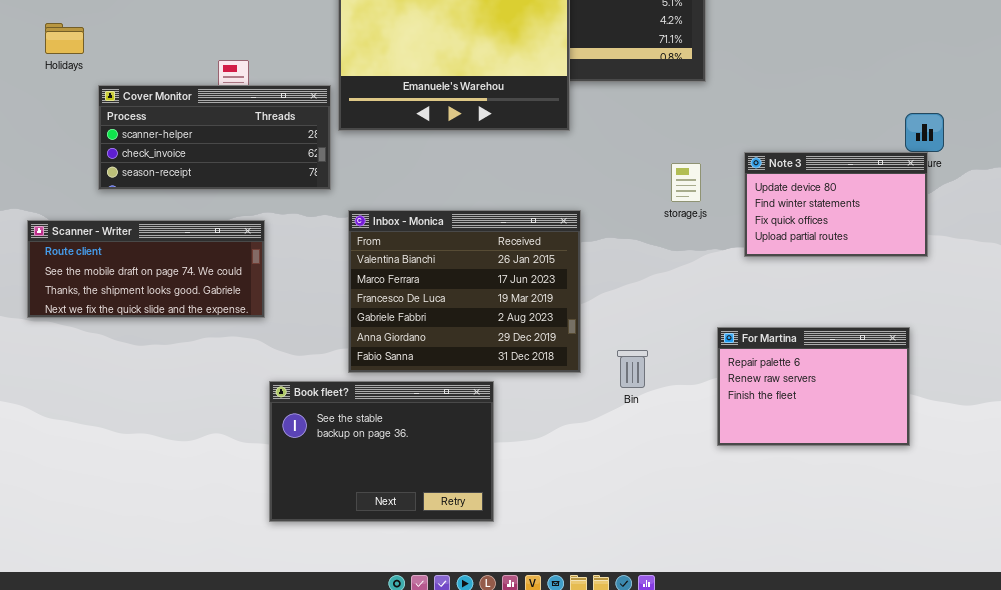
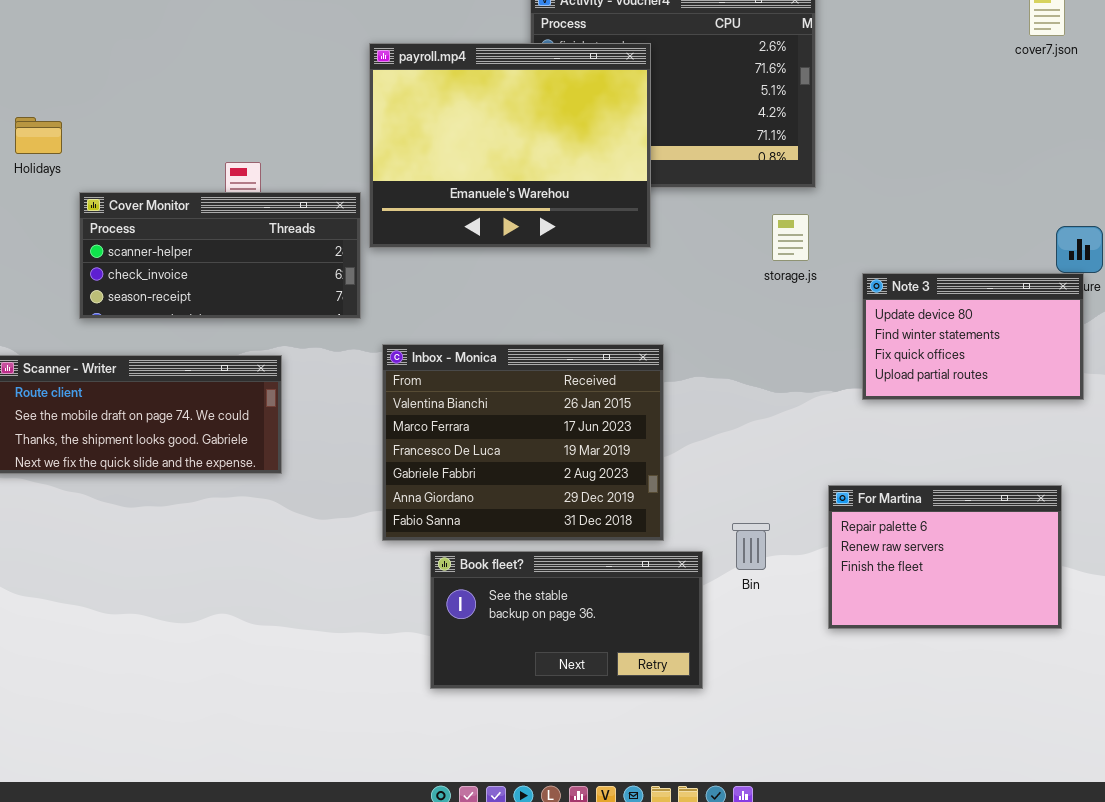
storage.js: [671,163,701,202] -> [772,214,809,261], moved
Bin: [617,350,648,388] -> [732,523,770,570], moved
Book fleet?: [269,381,494,522] -> [430,551,703,689], moved, resized

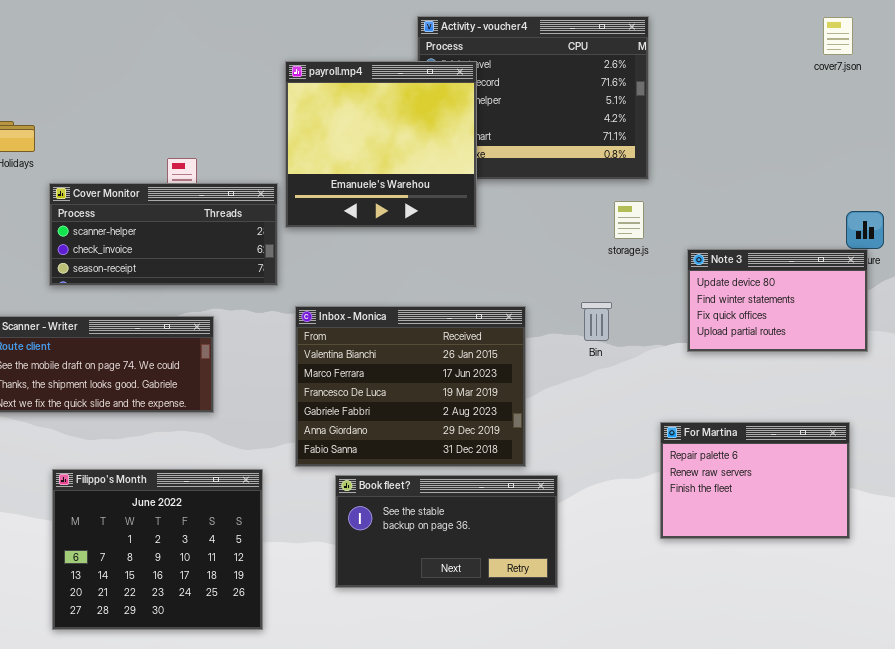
payroll.mp4: [369,43,651,248] -> [285,61,477,228], resized
Bin: [732,523,770,570] -> [581,302,612,341], moved
Filippo's Month: none -> [52,469,263,630], opened

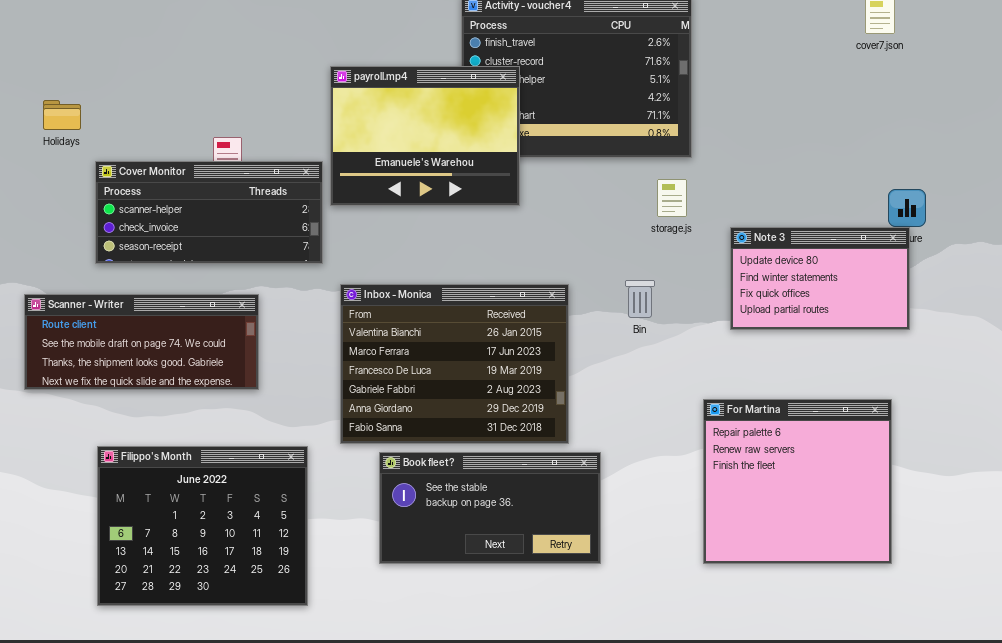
payroll.mp4: [285,61,477,228] -> [330,66,520,206], resized
For Martina: [660,422,850,539] -> [703,399,892,564], resized

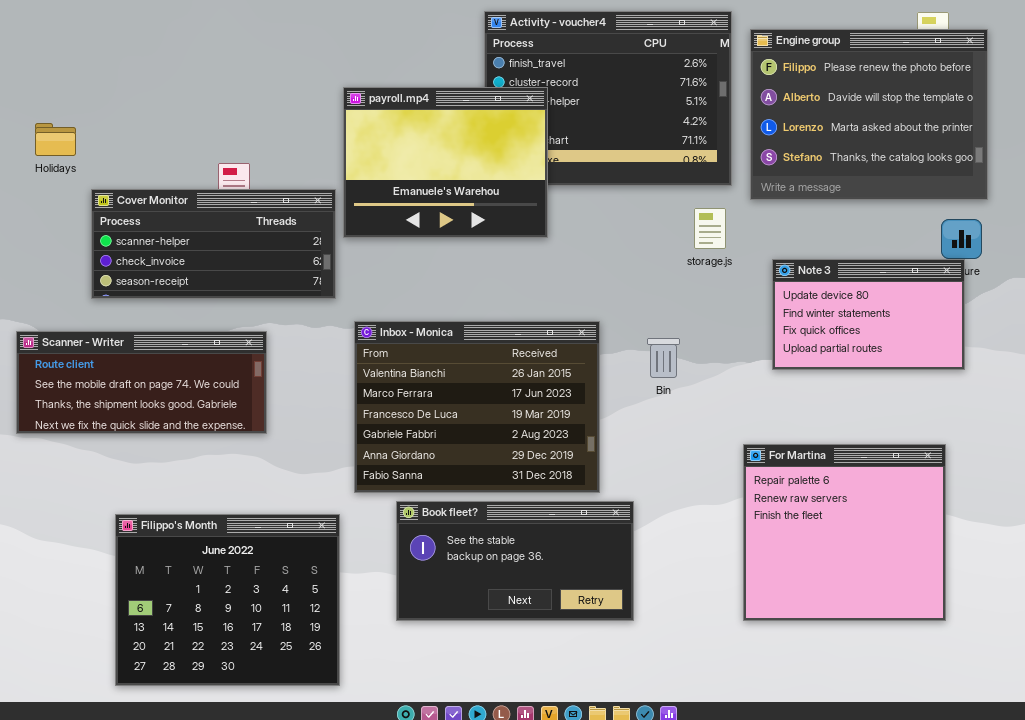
Engine group: none -> [750,29,988,200], opened
Bin: [625,280,655,318] -> [647,338,680,378], moved
Filippo's Month: [97,446,308,606] -> [115,514,340,686], moved

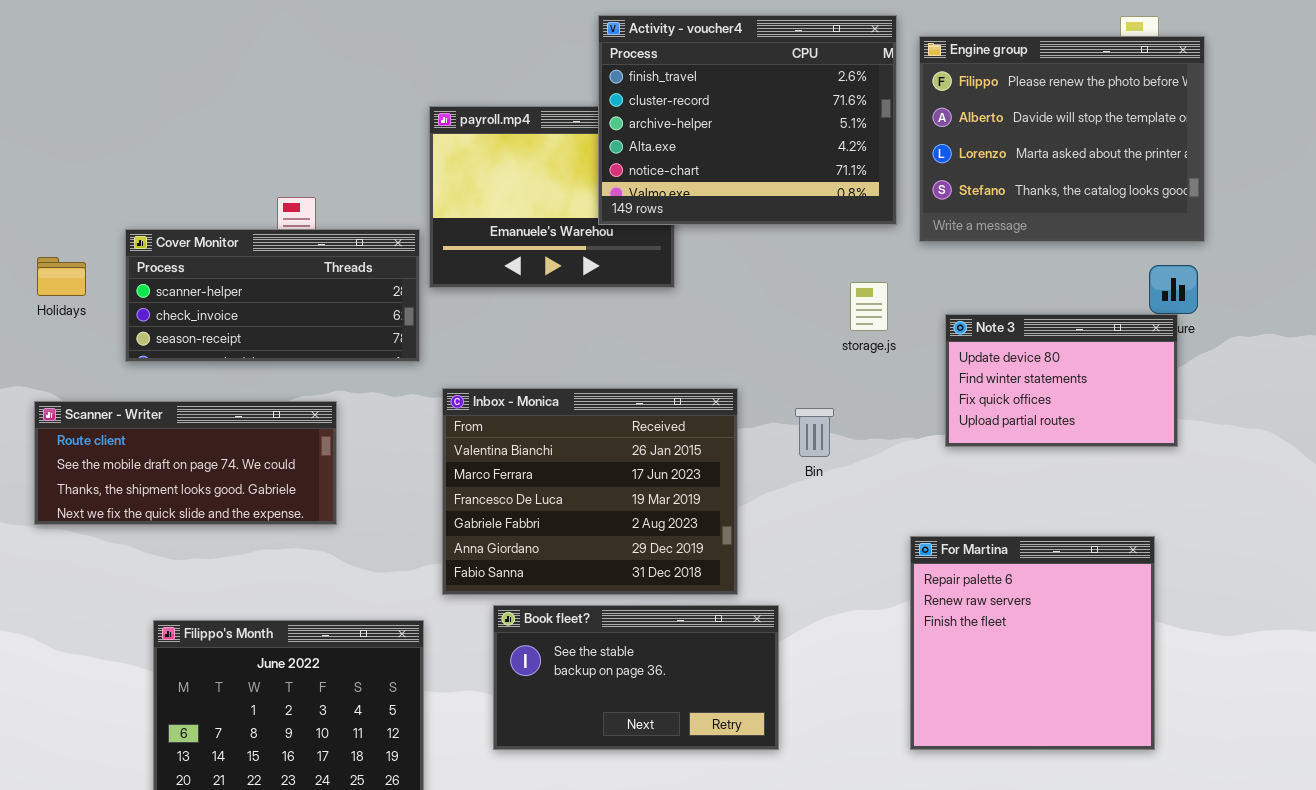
Activity - voucher4: [484,11,732,186] -> [598,15,897,225], raised
Holidays: [35,123,76,156] -> [37,257,86,296], moved
storage.js: [694,208,726,249] -> [850,282,888,331], moved

